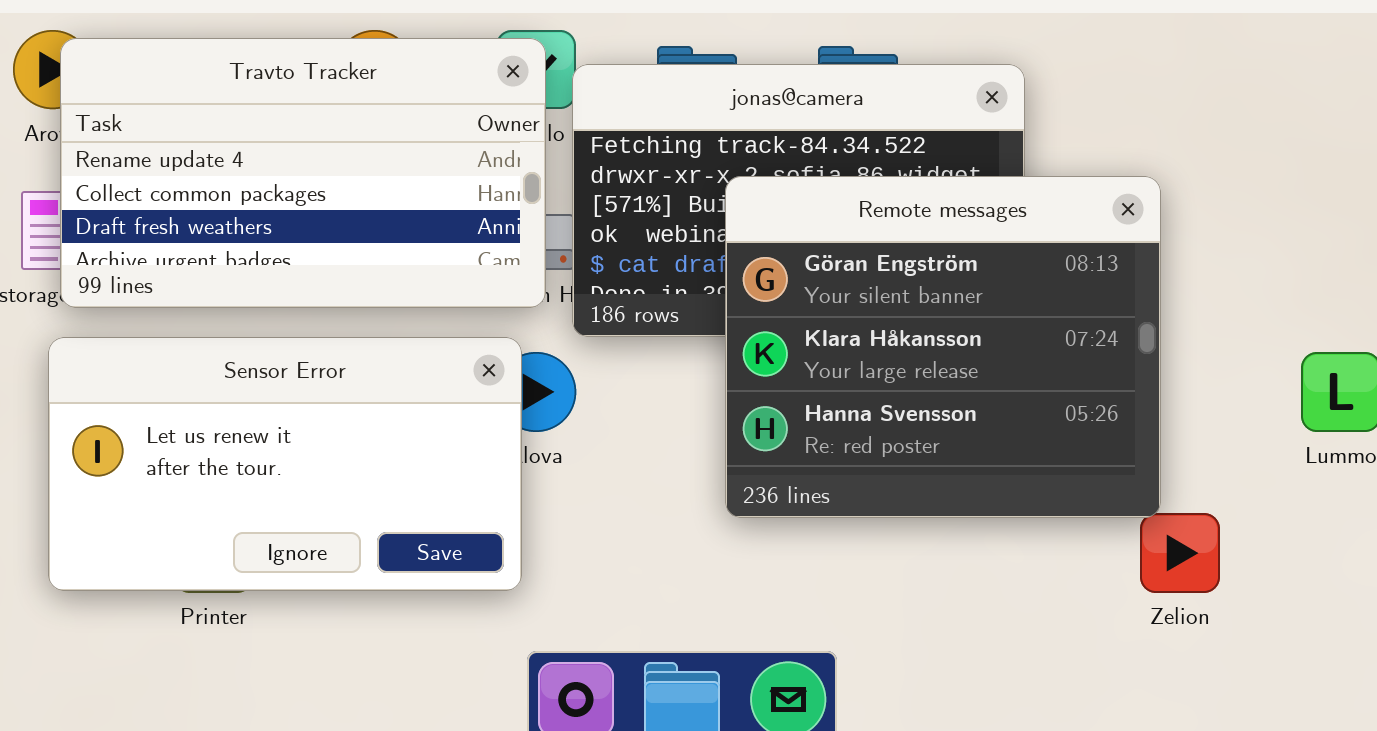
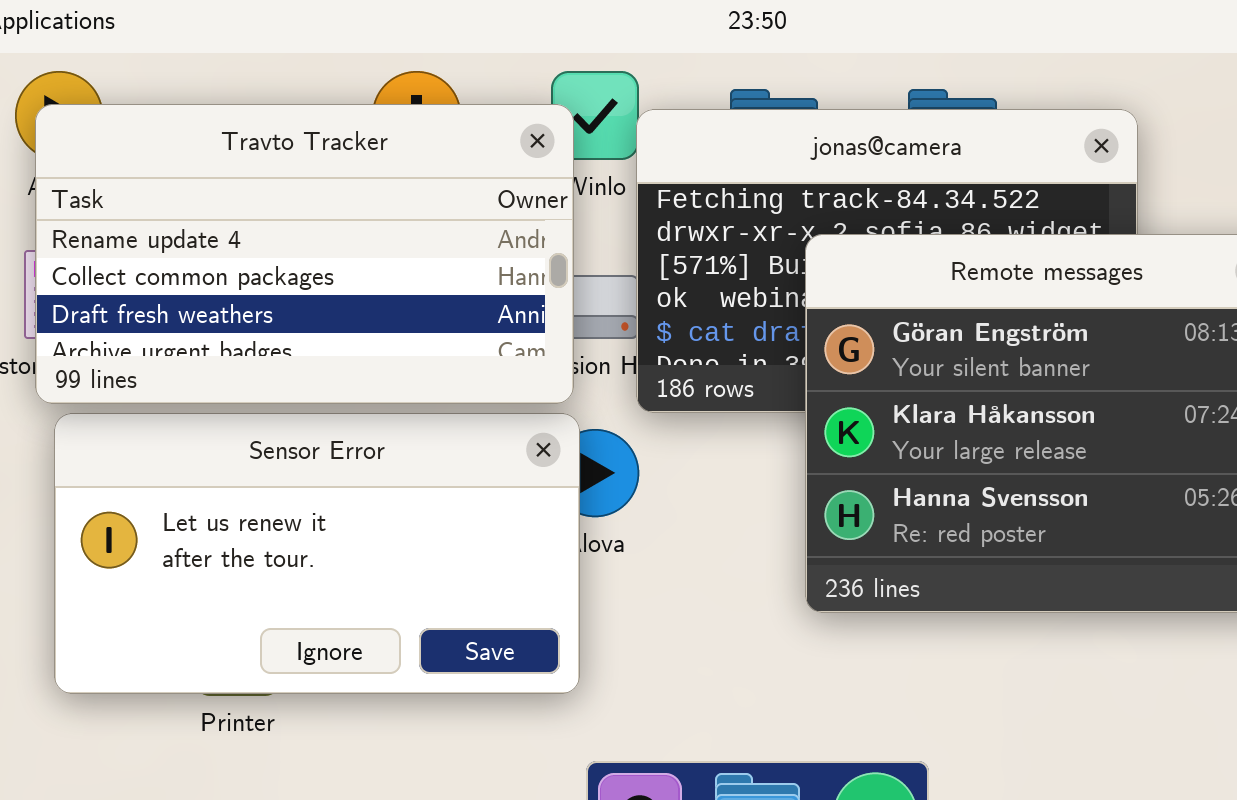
Travto Tracker: [60,38,546,308] -> [35,104,574,404], moved

